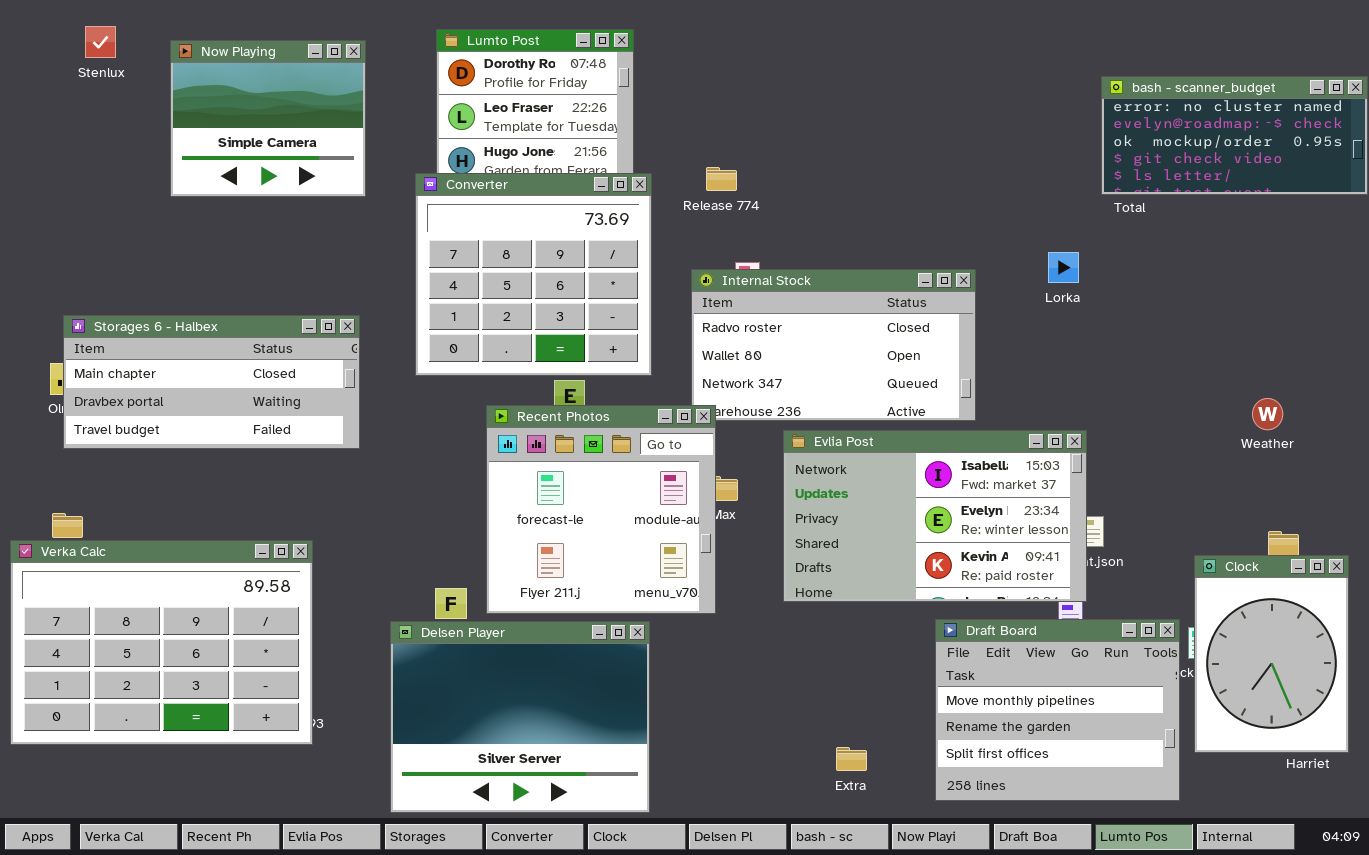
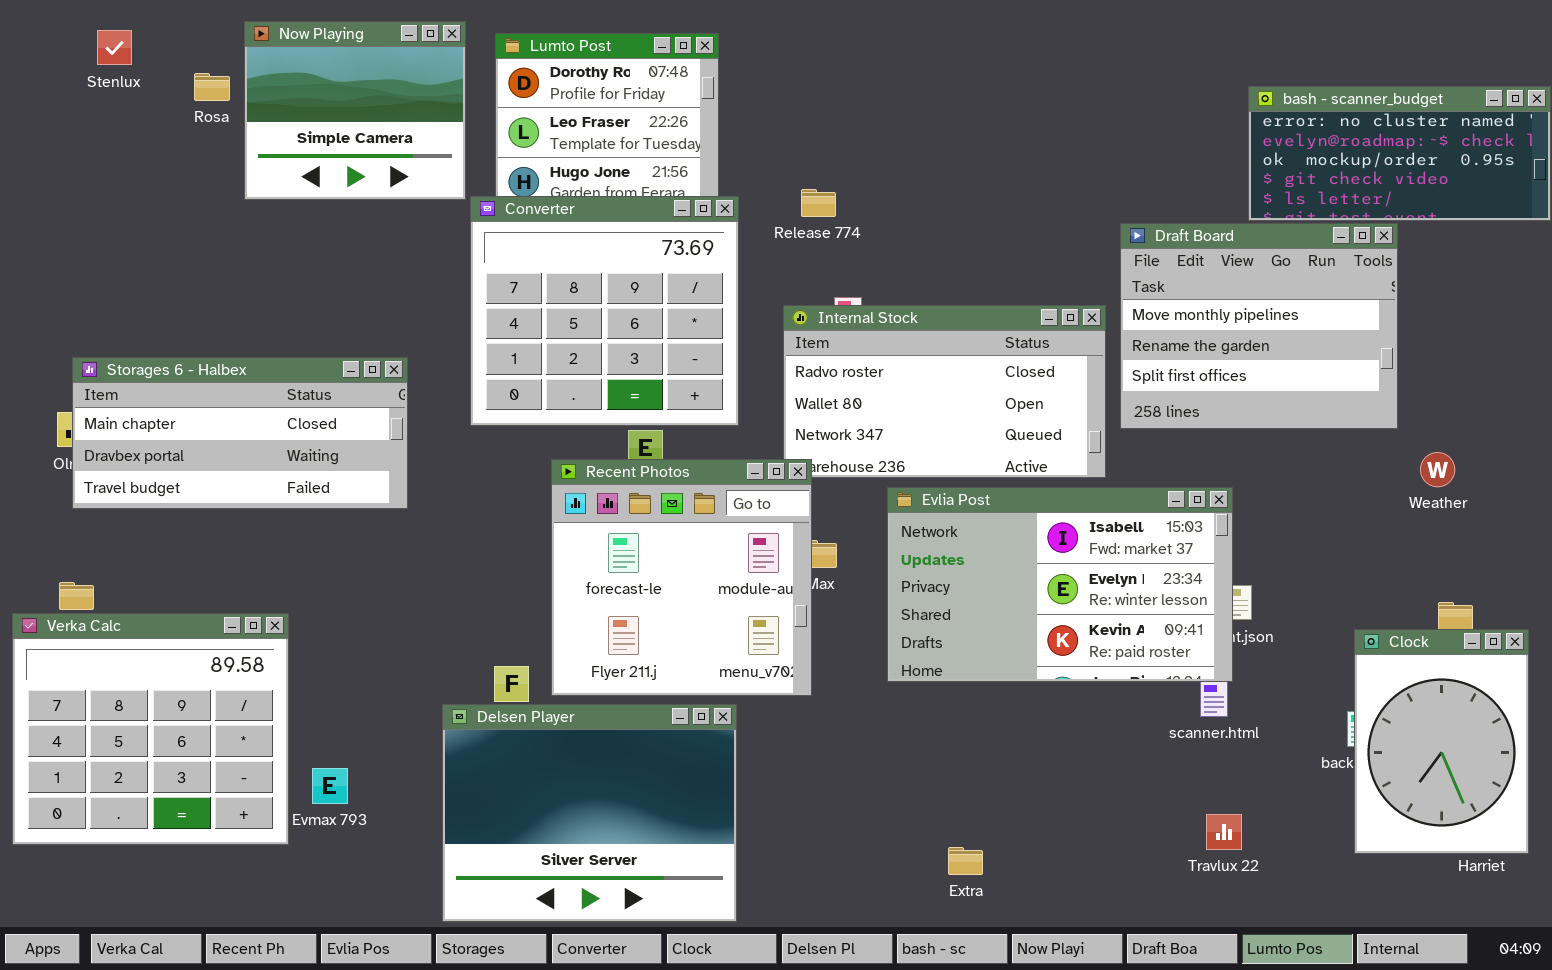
Now Playing: [170,40,366,197] -> [244,21,466,200], moved
Verka Calc: [10,540,313,745] -> [12,613,289,845], resized
Draft Board: [935,619,1180,801] -> [1120,223,1398,429], moved

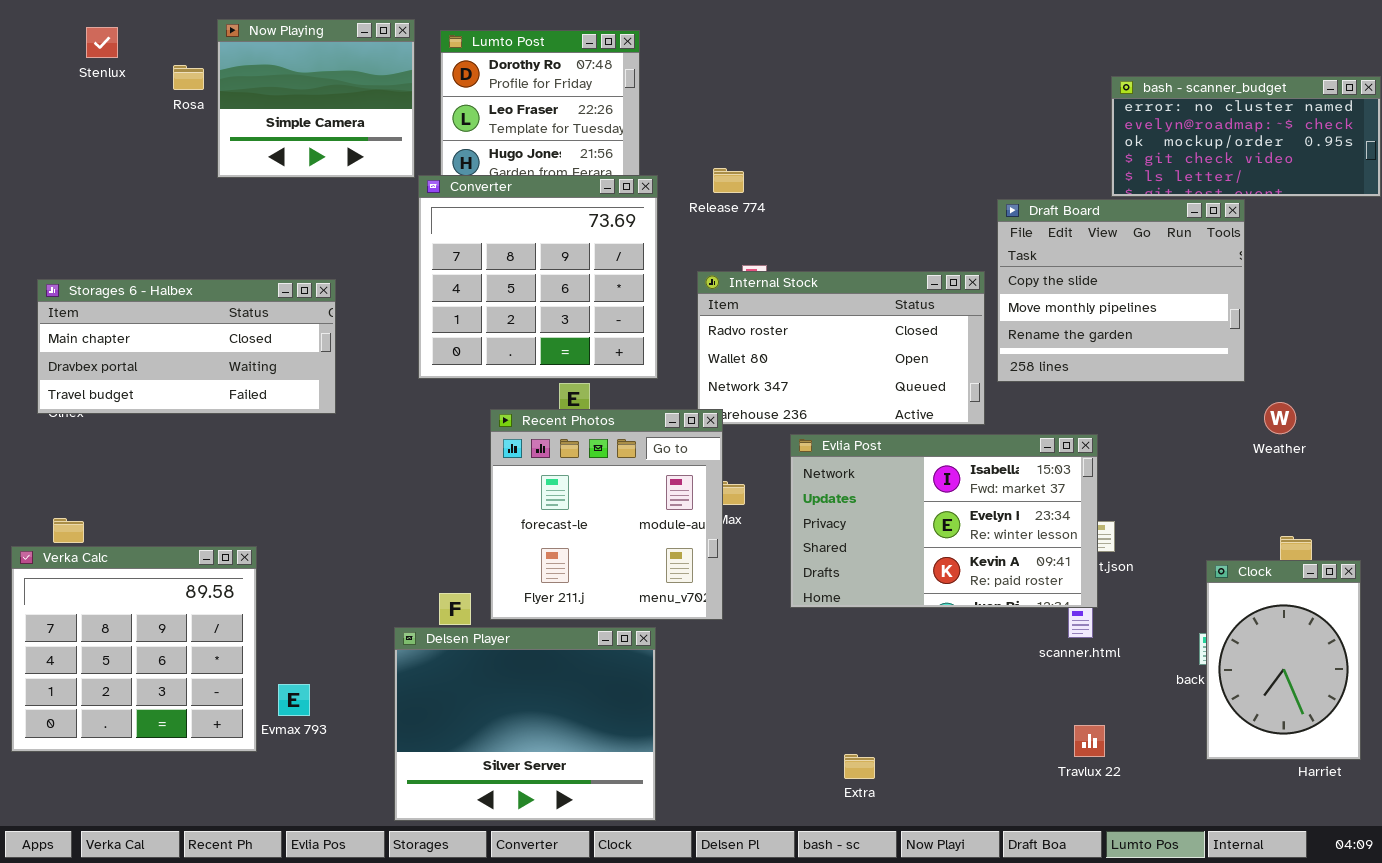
Draft Board: [1120,223,1398,429] -> [997,199,1245,382], scrolled up 1 row
Storages 6 - Halbex: [72,357,408,509] -> [37,279,336,414], moved

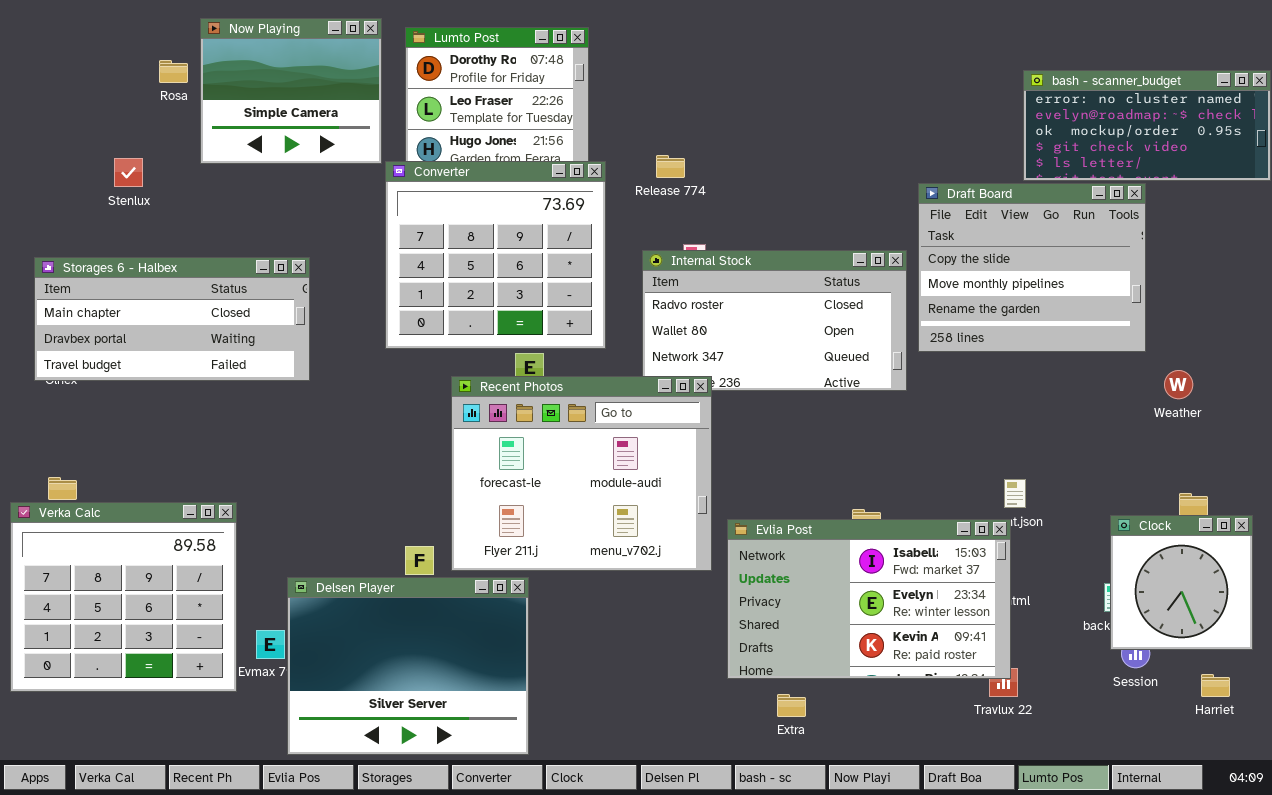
Stenlux: [86,27,118,58] -> [114,158,143,187], moved
Recent Photos: [490,409,723,620] -> [451,376,712,571], resized
Evlia Post: [790,434,1098,608] -> [727,519,1011,679], moved
Clock: [1206,560,1361,760] -> [1110,515,1253,650], resized
Delsen Player: [394,627,656,821] -> [287,577,529,755], moved

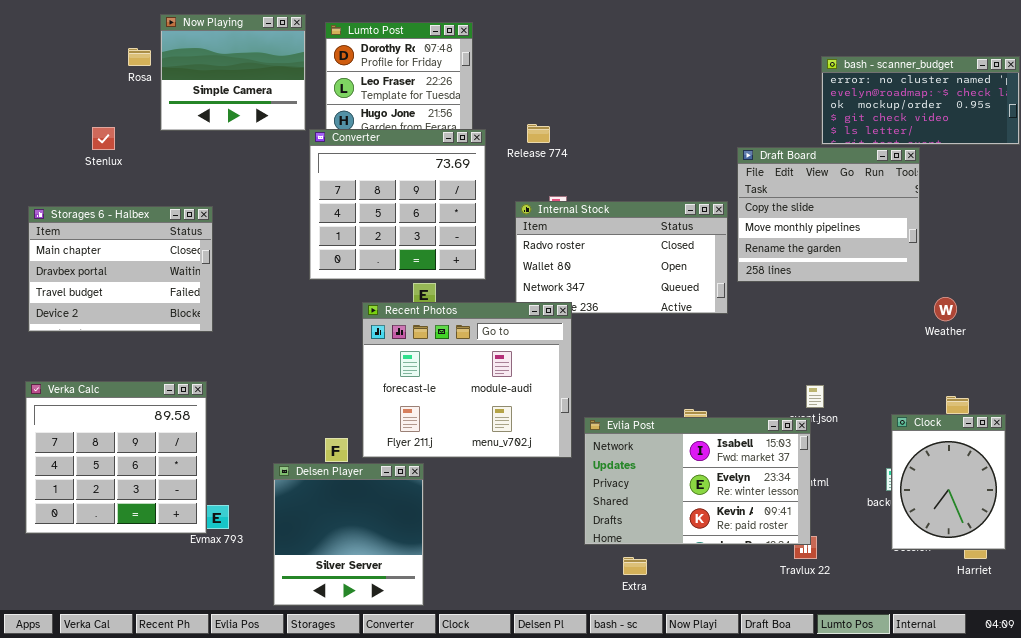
Storages 6 - Halbex: [34,257,310,381] -> [28,206,213,332], resized
Verka Calc: [10,502,237,692] -> [25,381,207,534], moved
Clock: [1110,515,1253,650] -> [891,414,1006,550], resized
Delsen Player: [287,577,529,755] -> [273,463,424,606], resized

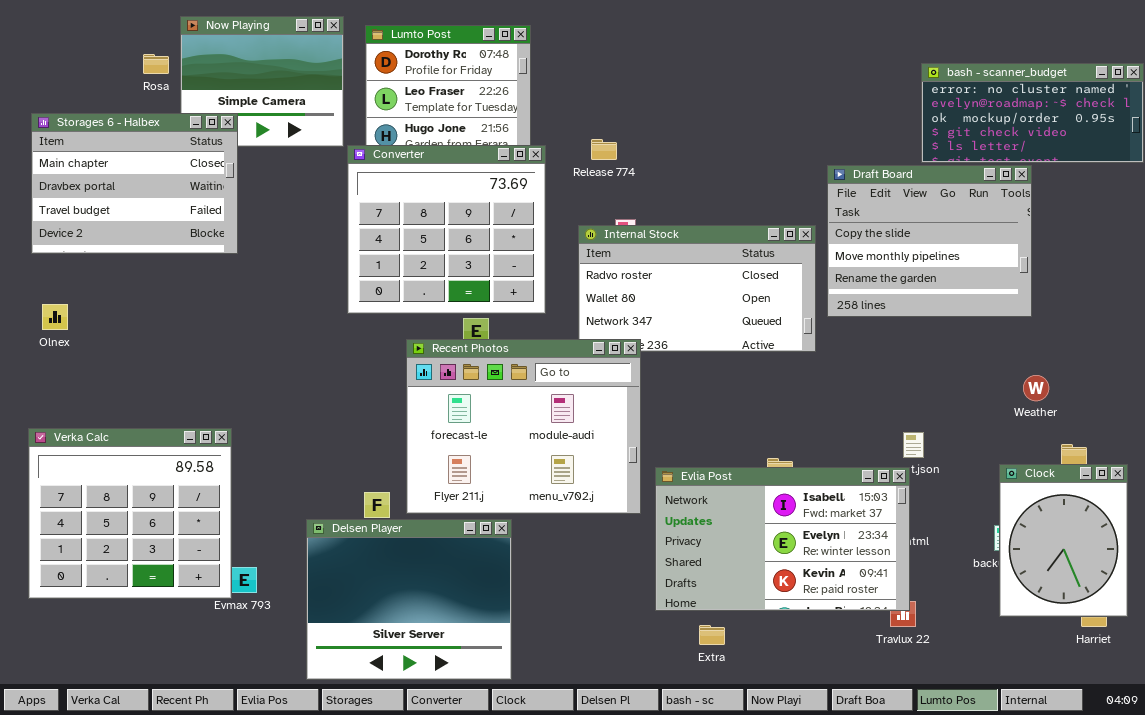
Storages 6 - Halbex: [28,206,213,332] -> [31,113,238,254], moved
Weather: [934,297,957,321] -> [1023,375,1049,401], moved
Delsen Player: [273,463,424,606] -> [306,519,512,680], resized

